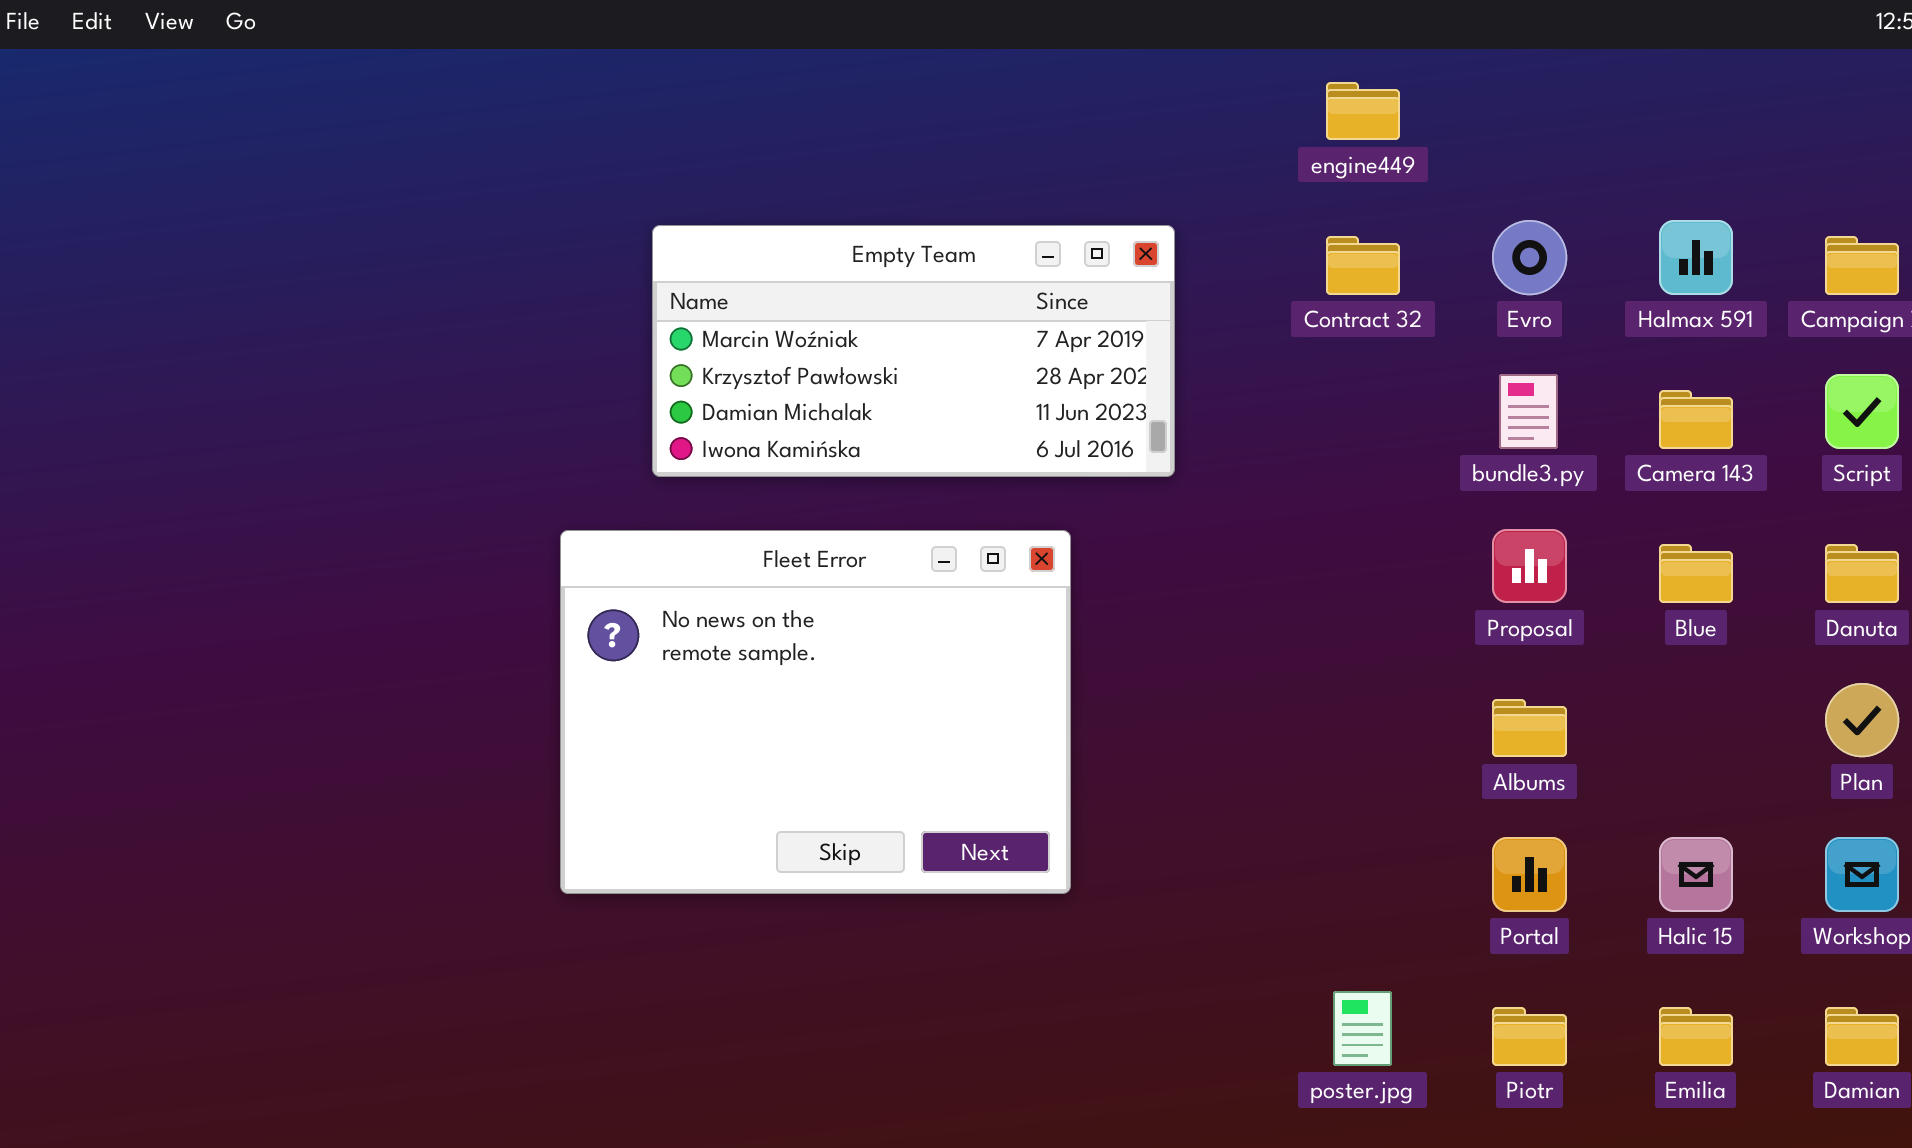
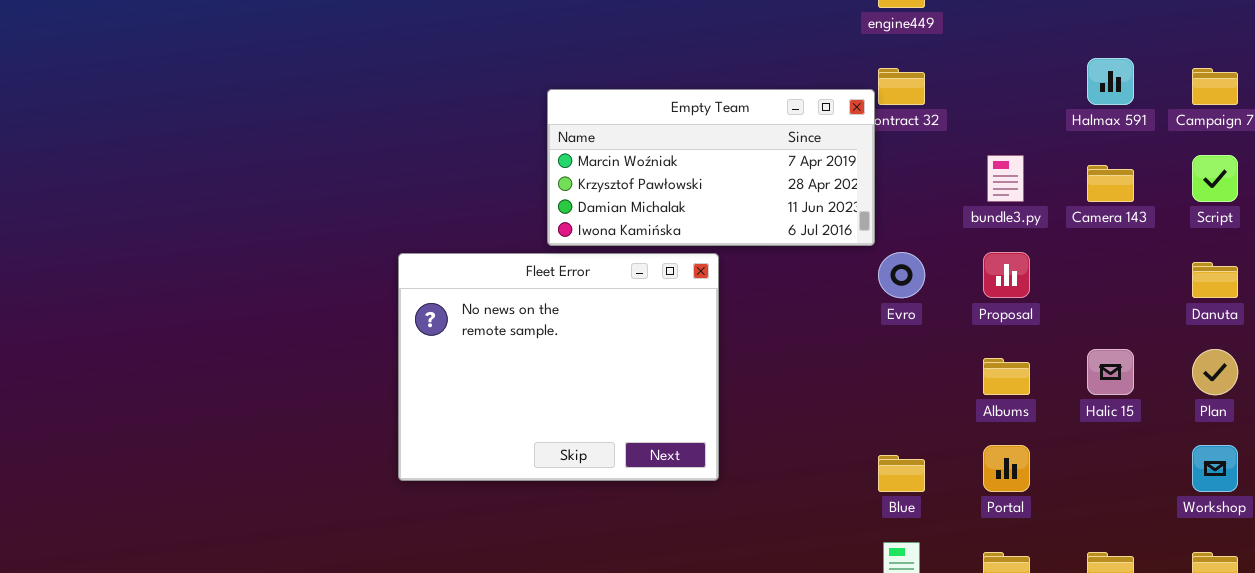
Evro: [1492,220,1567,295] -> [878,252,925,298], moved
Empty Team: [652,225,1175,477] -> [547,89,875,246], moved
Blue: [1659,544,1733,603] -> [878,455,925,492], moved
Halic 15: [1659,837,1733,912] -> [1087,349,1134,395], moved

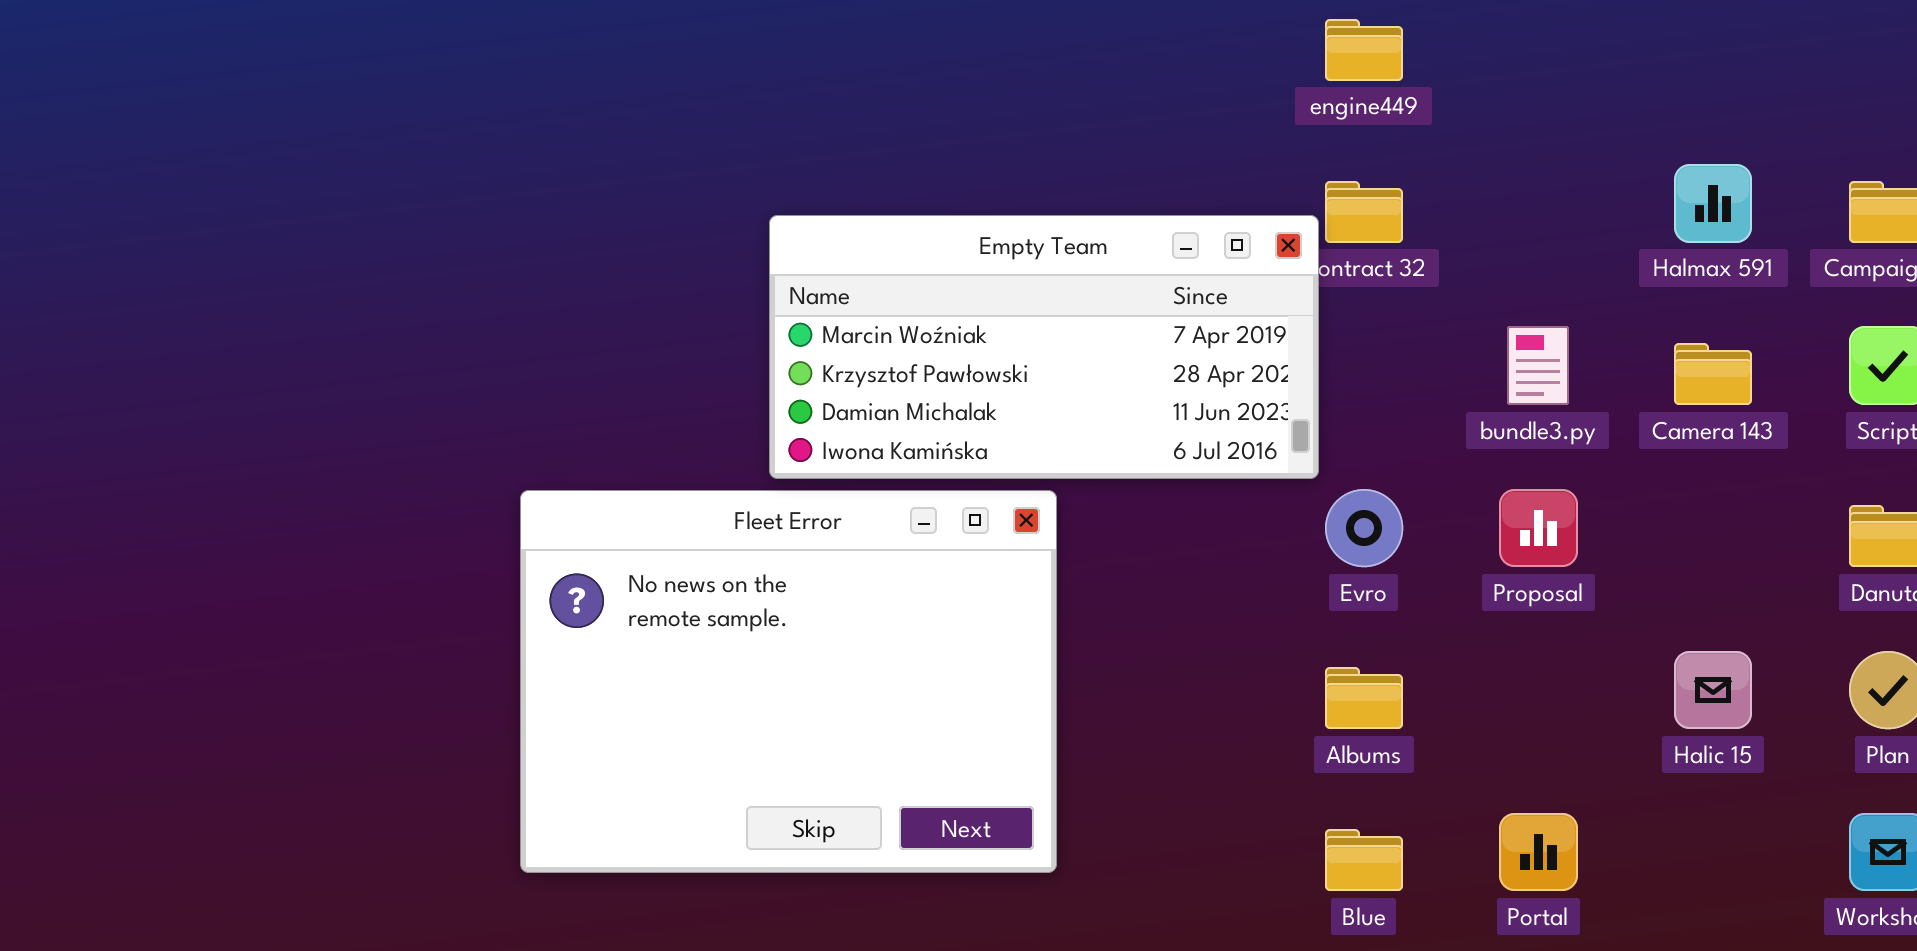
Albums: [983,358,1030,395] -> [1325,667,1403,729], moved

